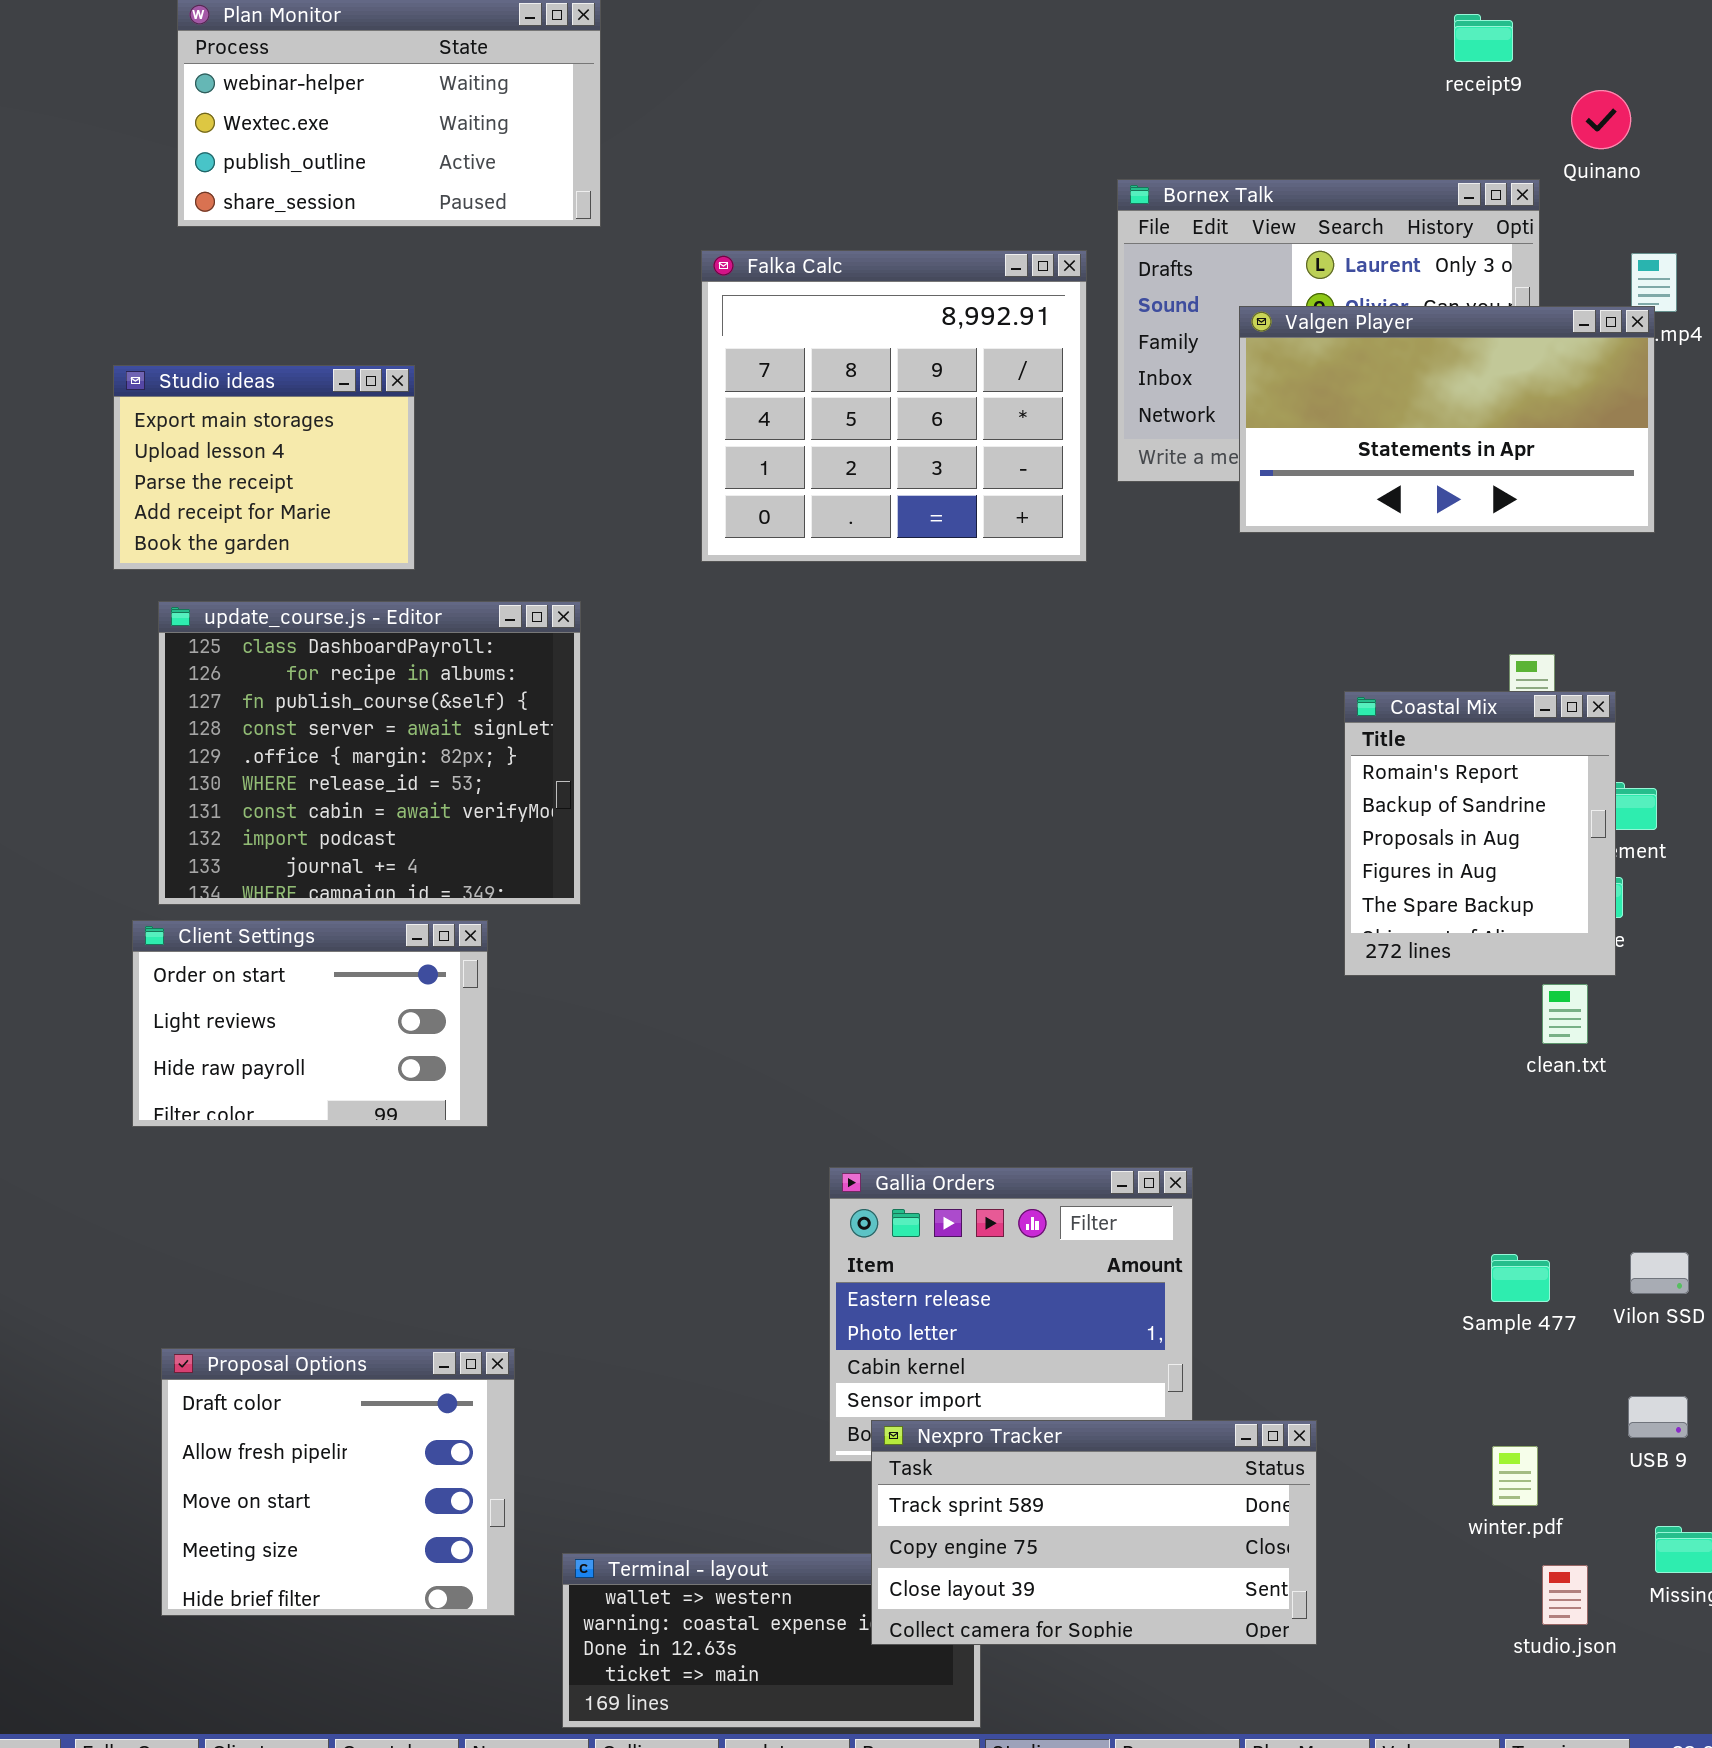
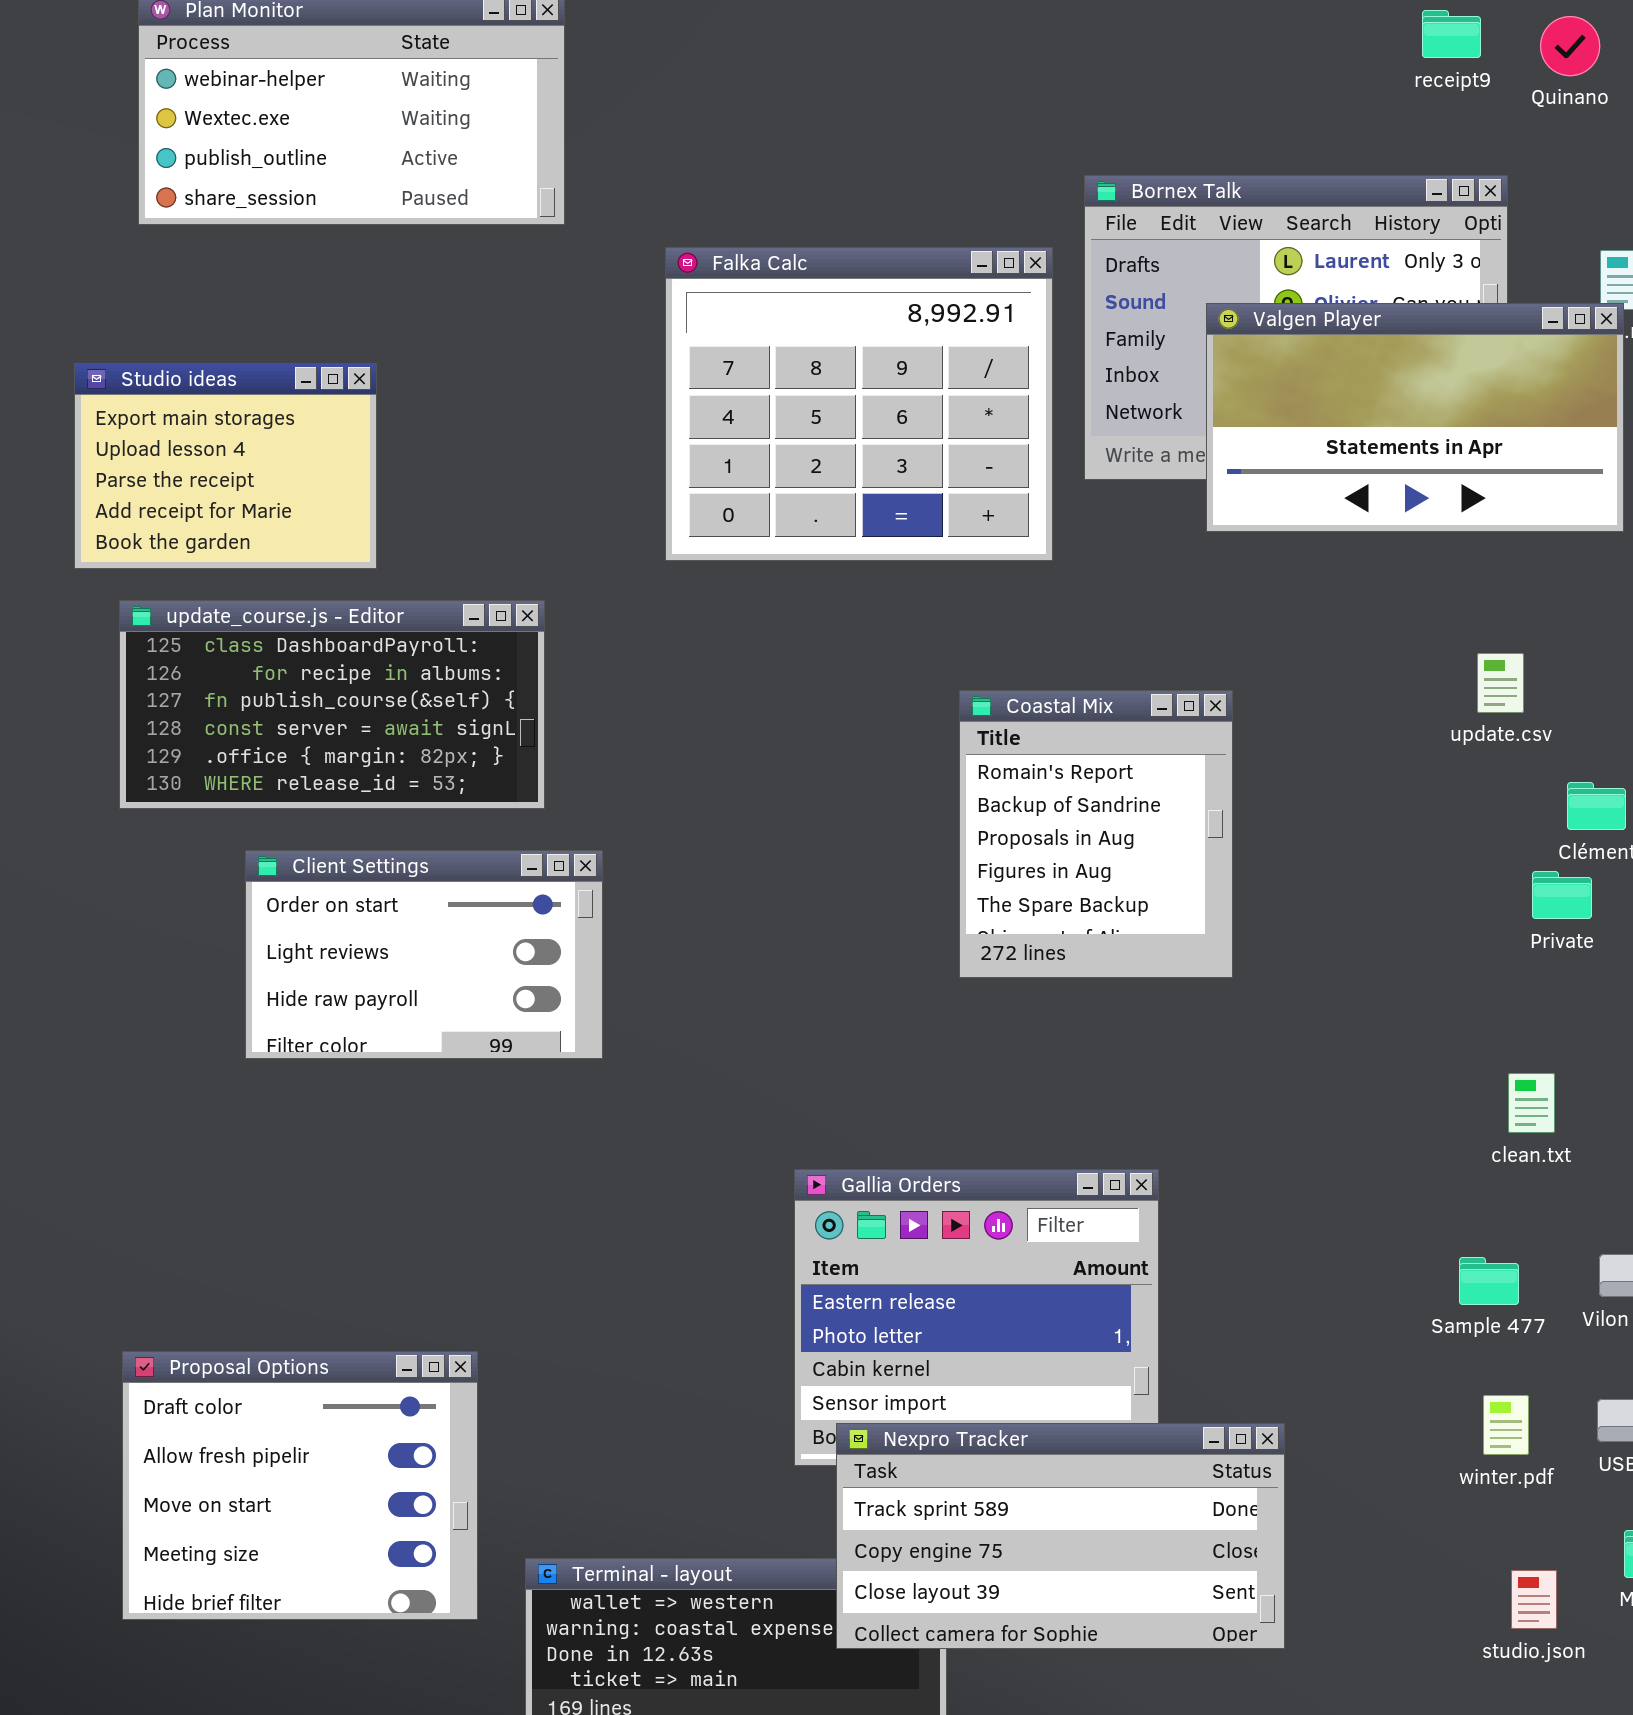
Quinano: [1571,90,1631,149] -> [1540,16,1600,76], moved
update_course.js - Editor: [158,601,581,905] -> [119,600,545,809], resized
Coastal Mix: [1344,691,1616,976] -> [959,690,1233,978], moved
Client Settings: [132,920,488,1127] -> [245,850,603,1059], moved
clean.txt: [1542,984,1588,1044] -> [1508,1073,1555,1133], moved
winter.pdf: [1492,1446,1538,1506] -> [1483,1395,1529,1455], moved

